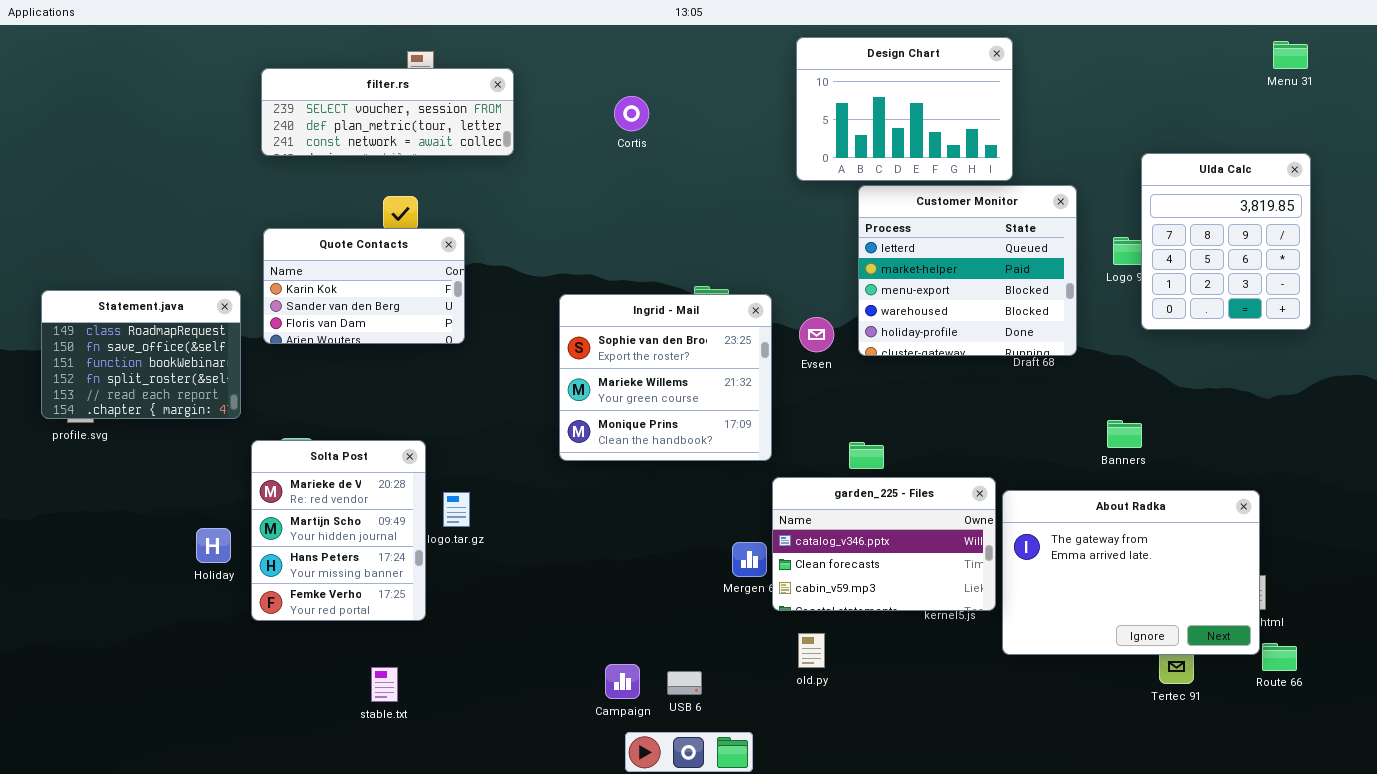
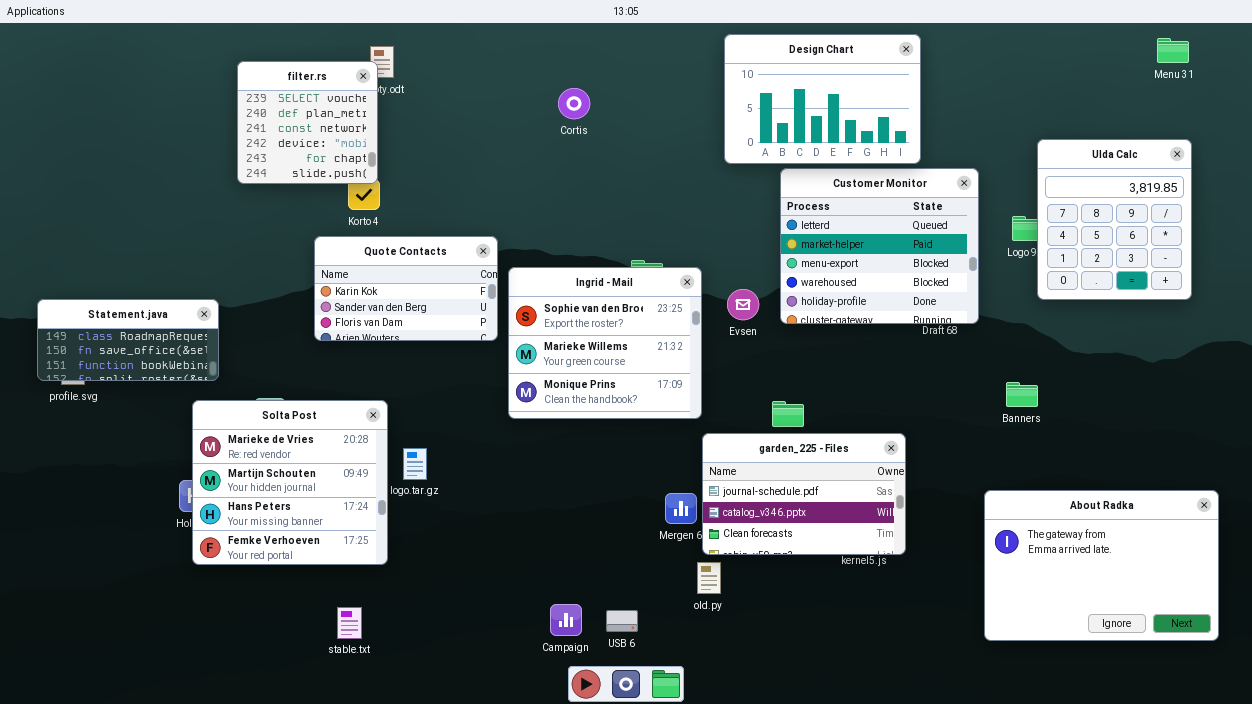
filter.rs: [261,68,514,156] -> [237,61,378,184], resized
Quote Contacts: [263,228,465,344] -> [314,236,498,341], moved
Statement.java: [41,290,241,419] -> [37,299,219,381], resized
Solta Post: [251,440,426,621] -> [192,400,388,565], resized
garden_225 - Files: [772,477,996,611] -> [702,433,906,555], scrolled up 1 row
About Radka: [1002,490,1260,655] -> [984,490,1219,641], moved
old.py: [798,633,825,668] -> [697,562,721,594], moved

